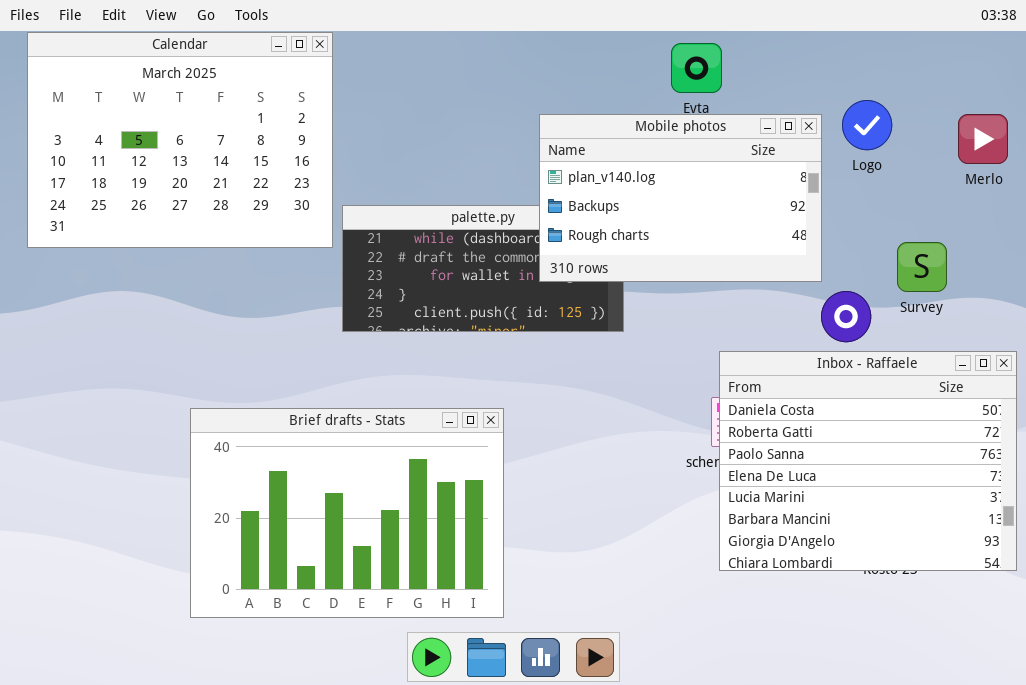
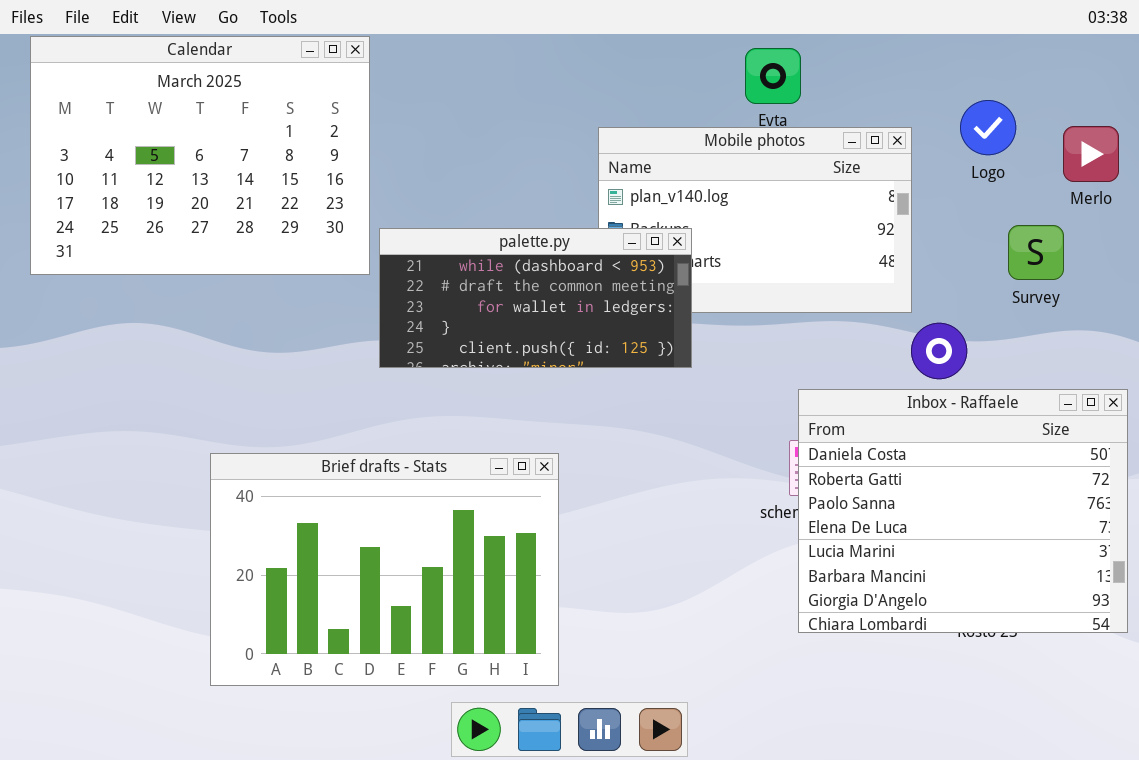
Logo: [842,100,892,150] -> [960,100,1016,155], moved
palette.py: [342,205,624,332] -> [379,228,692,368], raised
Survey: [897,242,947,292] -> [1008,225,1064,280], moved

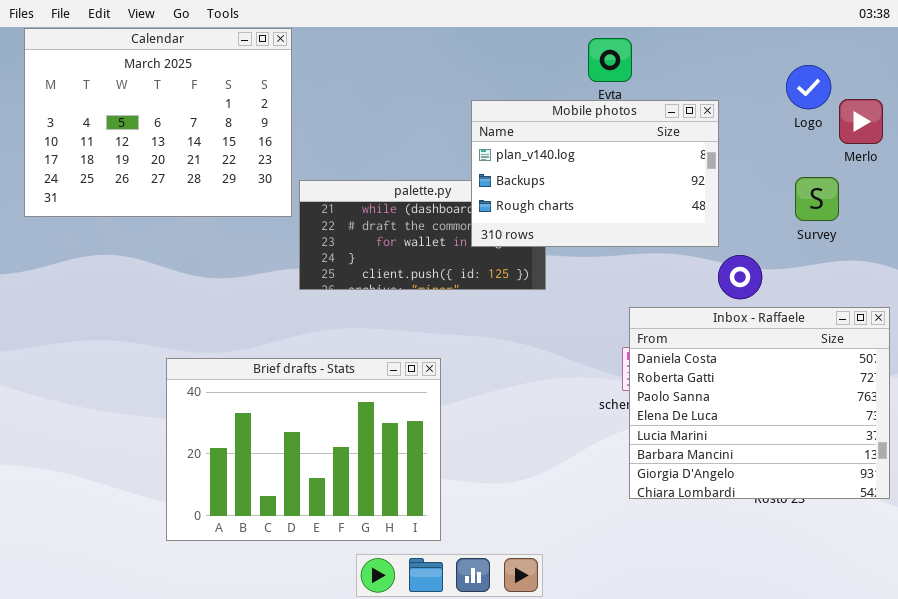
Logo: [960,100,1016,155] -> [786,65,831,109], moved
Mobile photos: [598,127,912,313] -> [471,100,719,247], raised

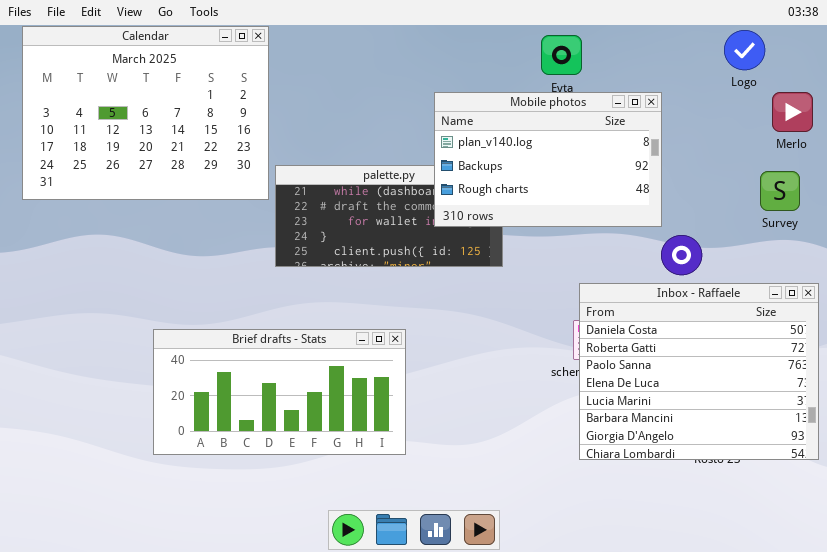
Logo: [786,65,831,109] -> [724,30,765,70], moved
Survey: [795,177,839,221] -> [760,171,800,211], moved
Brief drafts - Stats: [166,358,441,541] -> [153,329,406,455], resized

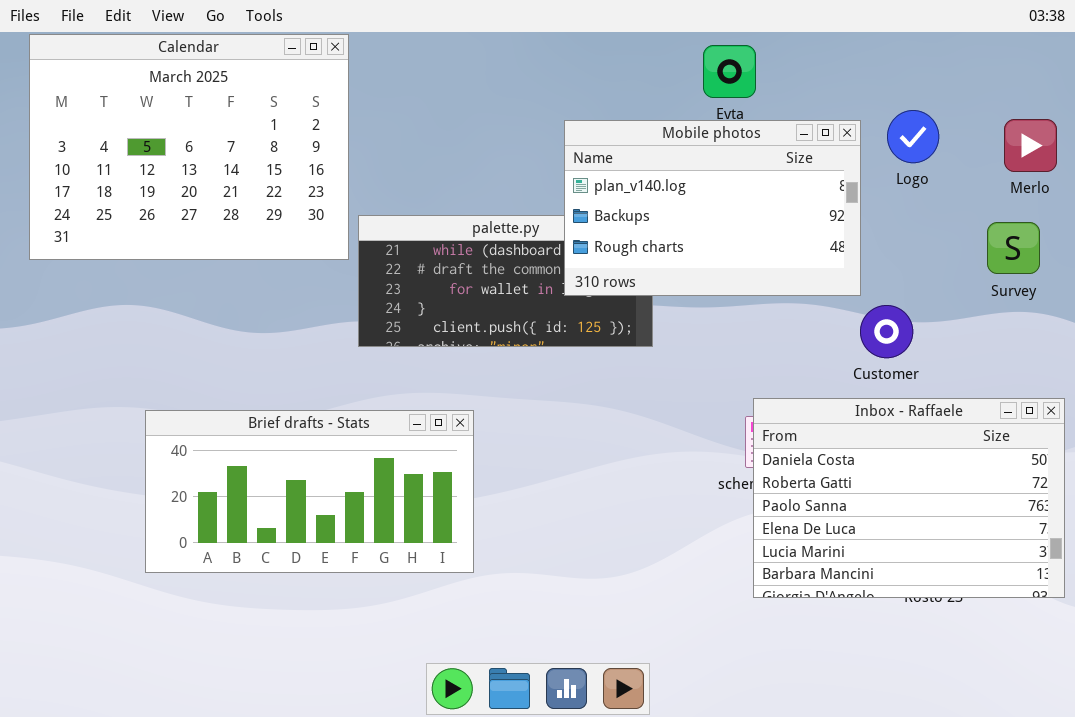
Logo: [724,30,765,70] -> [887,110,939,163], moved
Inbox - Raffaele: [579,283,819,460] -> [753,398,1065,598], resized
Brief drafts - Stats: [153,329,406,455] -> [145,410,474,573], moved

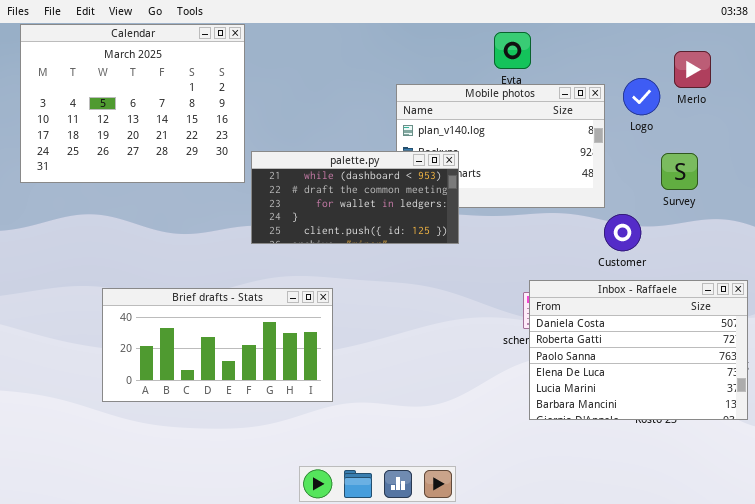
Merlo: [1004,119,1057,172] -> [674,51,711,88], moved
palette.py: [358,215,653,347] -> [251,151,459,244], raised
Survey: [987,222,1040,274] -> [661,153,698,190], moved

